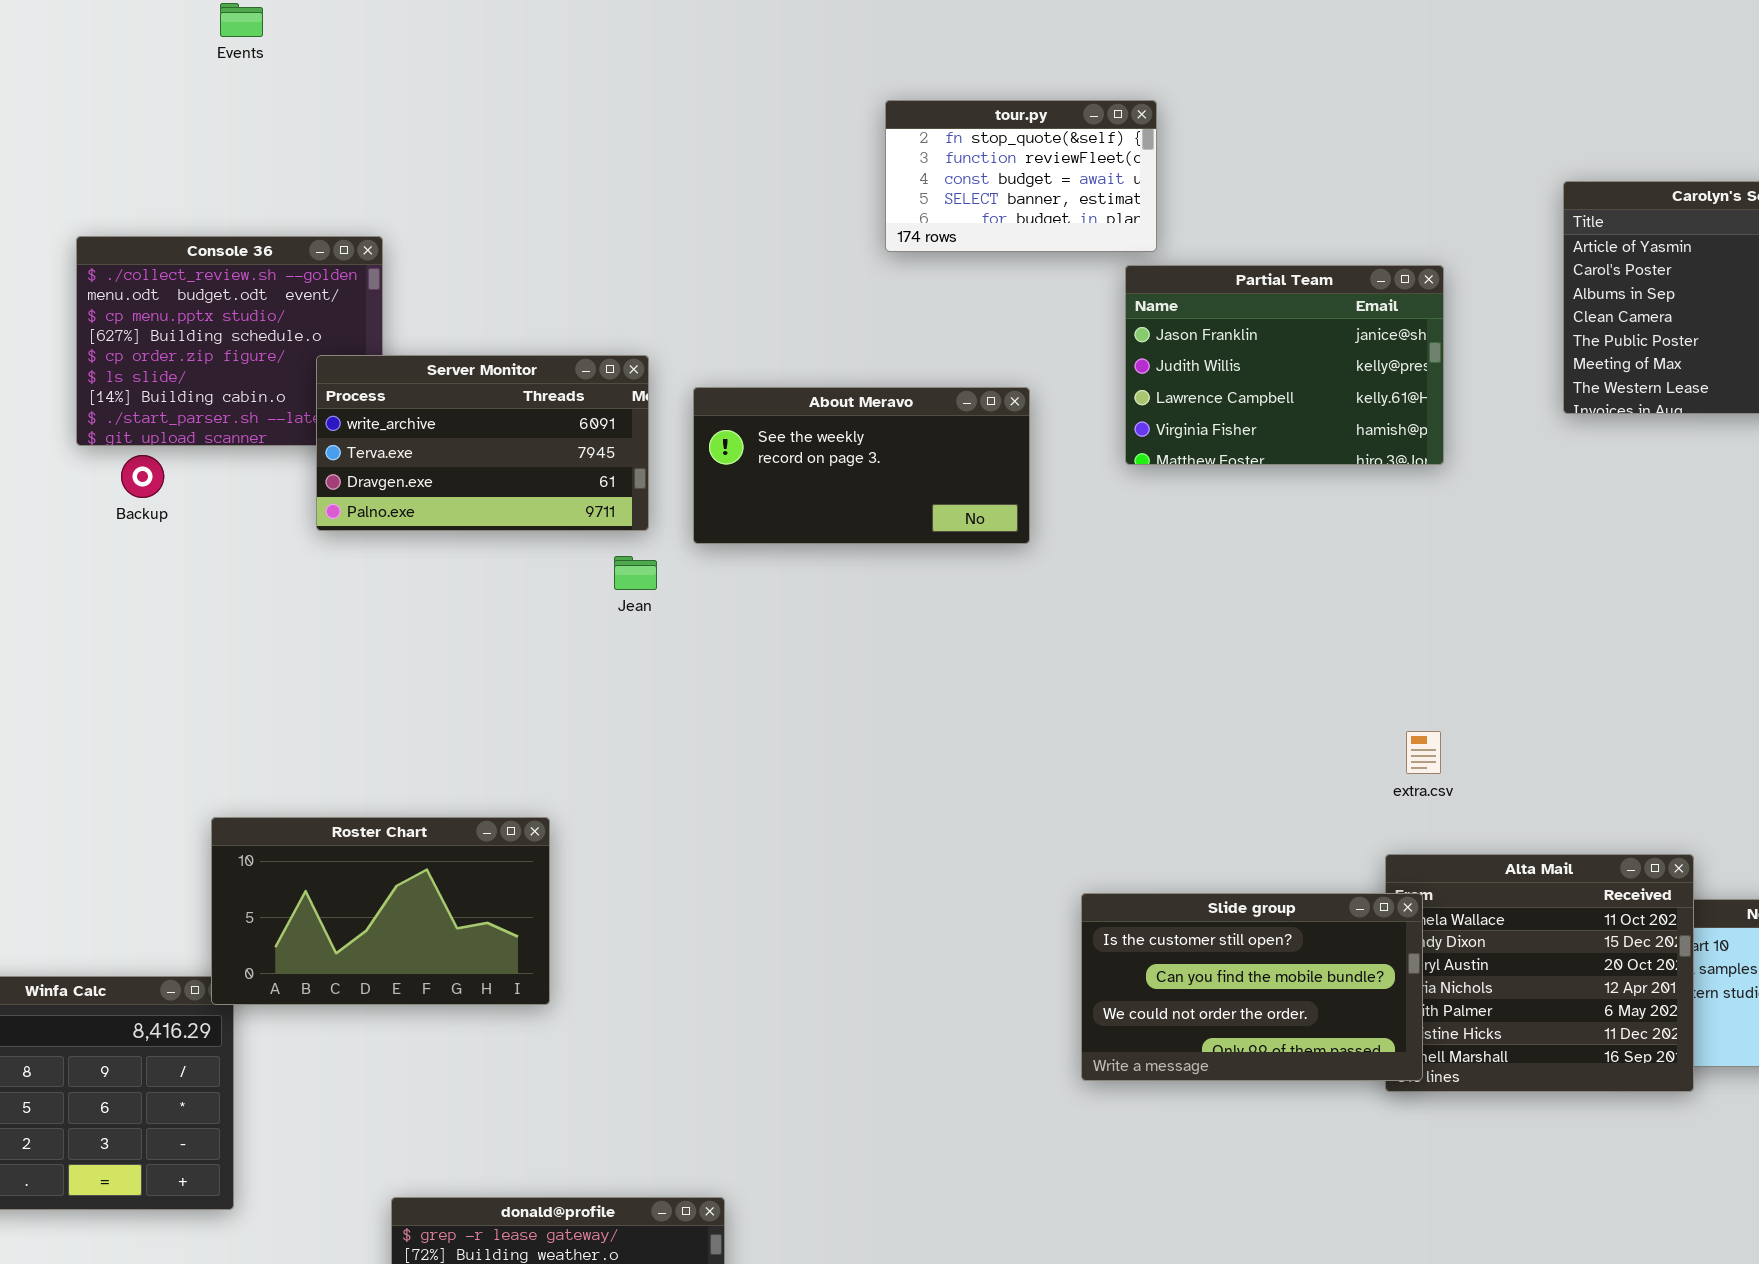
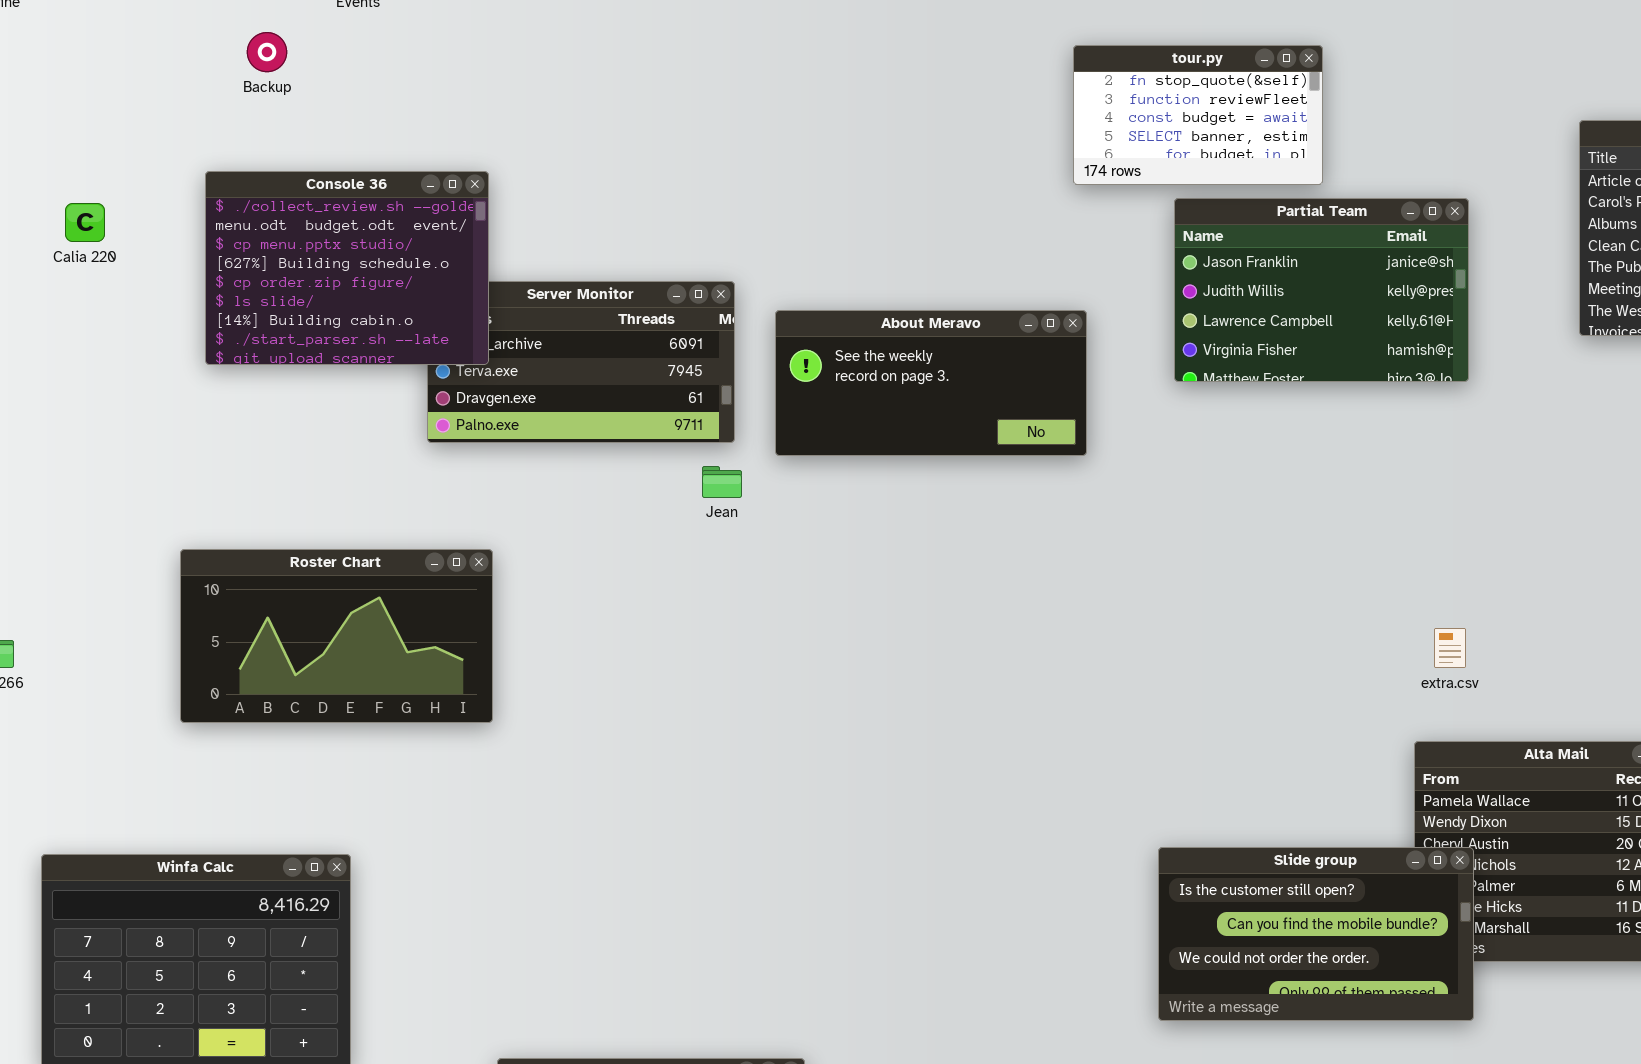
tour.py: [885,100,1157,252] -> [1073,45,1323,185], moved
Console 36: [76,236,383,446] -> [205,171,489,365], raised
Backup: [121,455,164,498] -> [247,32,287,72], moved
Roster Chart: [211,817,550,1005] -> [180,549,493,723], moved
Slide group: [1081,893,1423,1081] -> [1158,847,1474,1021], moved

